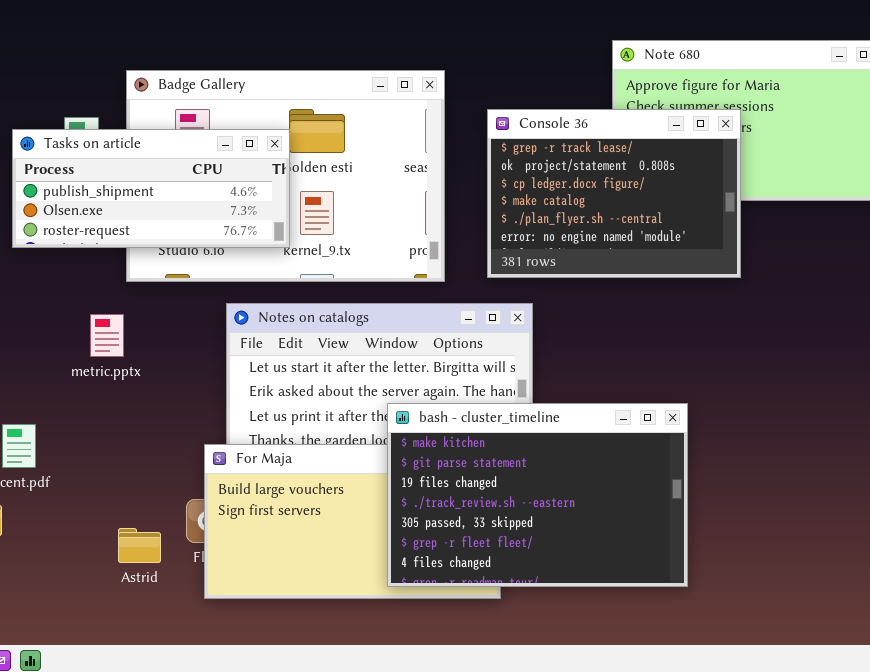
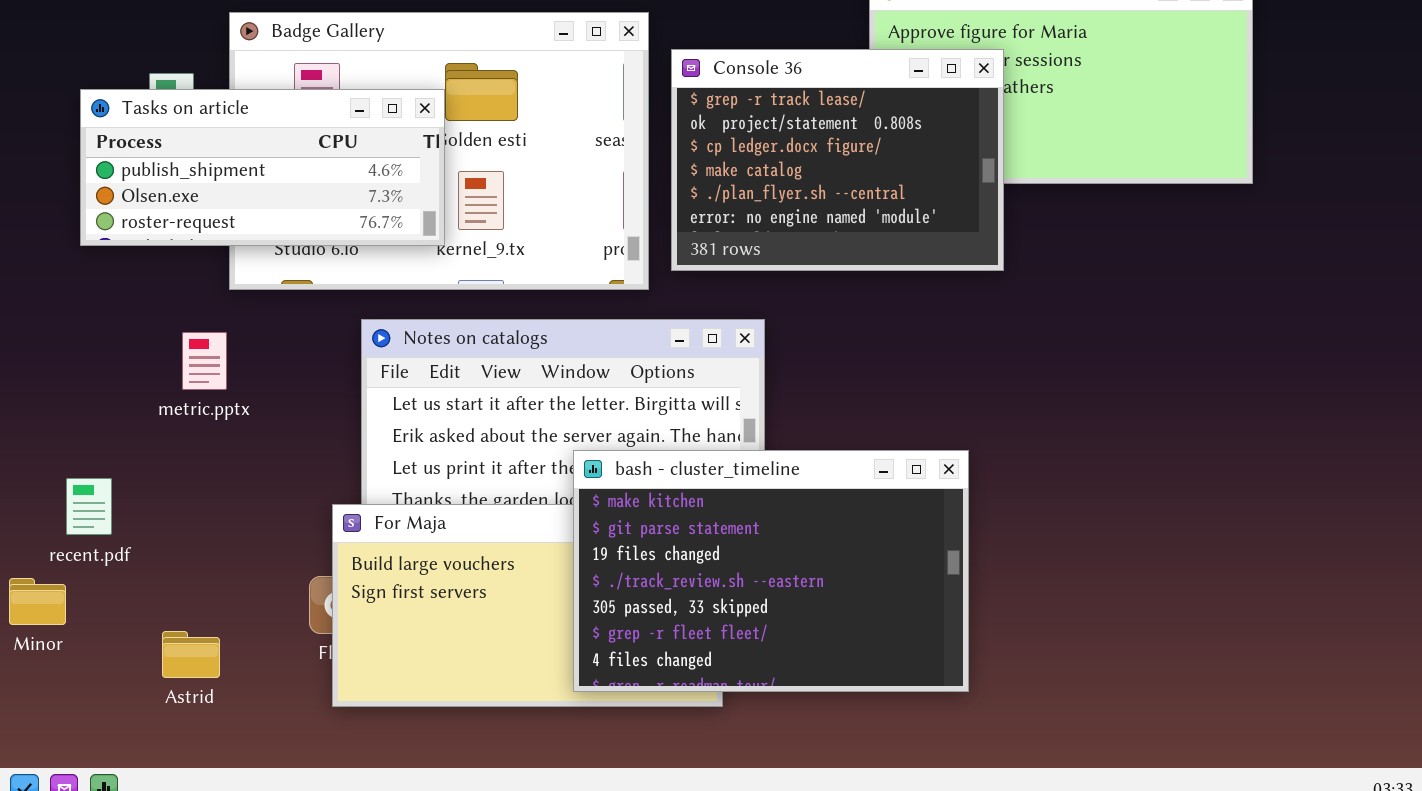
Console 36: [487,109,741,278] -> [671,49,1004,271], moved
Astrid: [118,528,161,563] -> [162,631,220,678], moved

